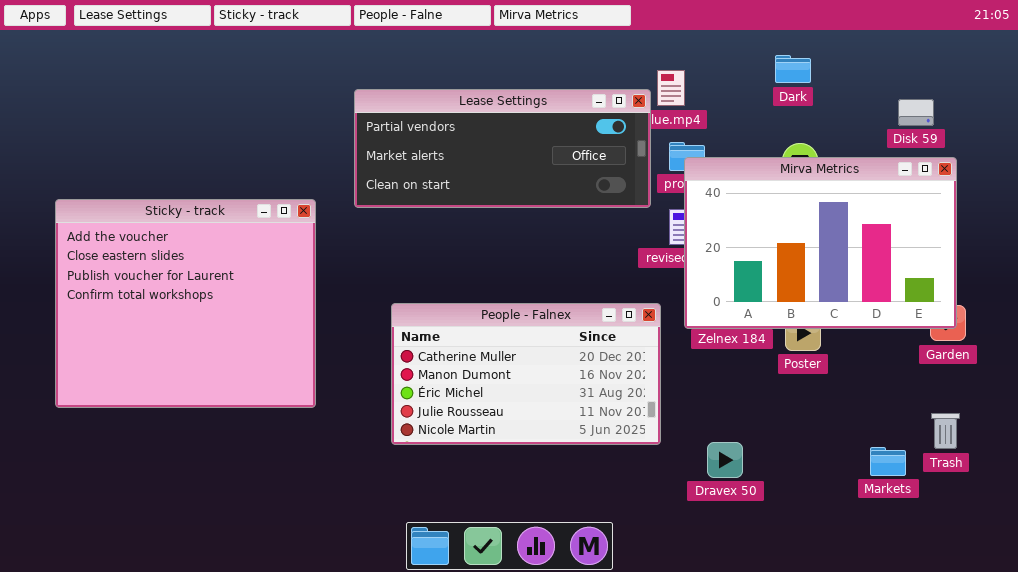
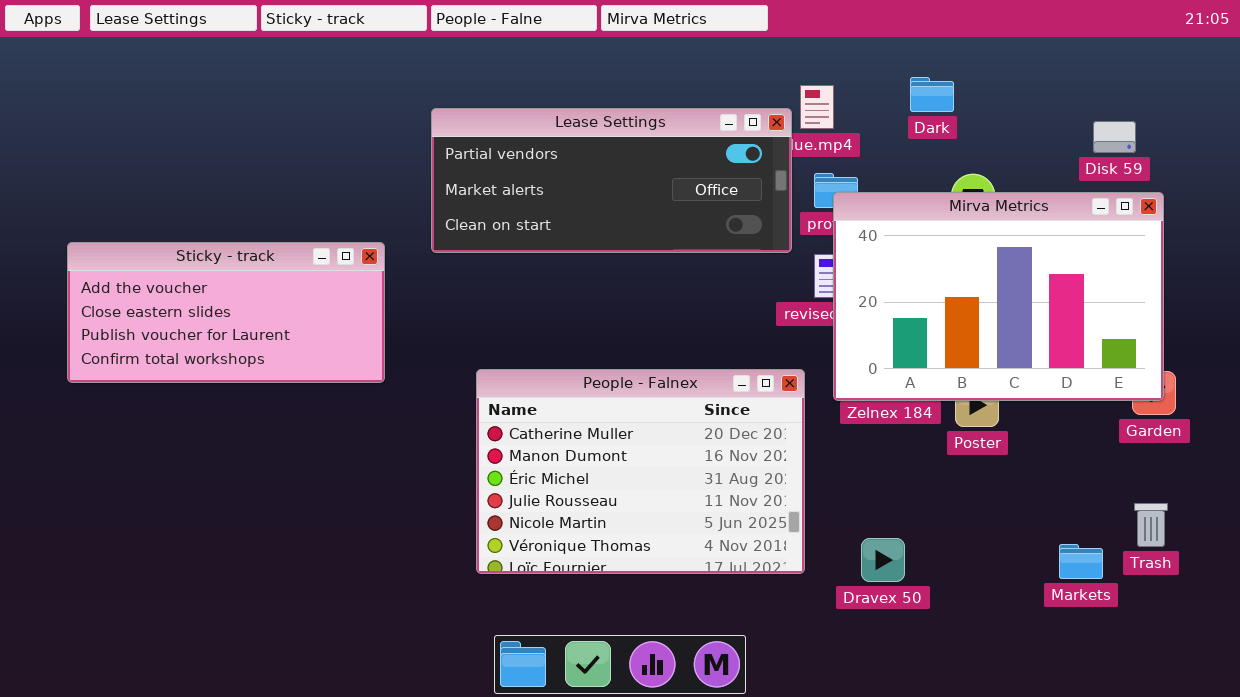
Dark: [775,55,811,83] -> [910,77,954,112], moved
Sticky - track: [55,199,316,408] -> [67,242,385,383], resized
People - Falnex: [391,303,661,445] -> [476,369,805,574], resized

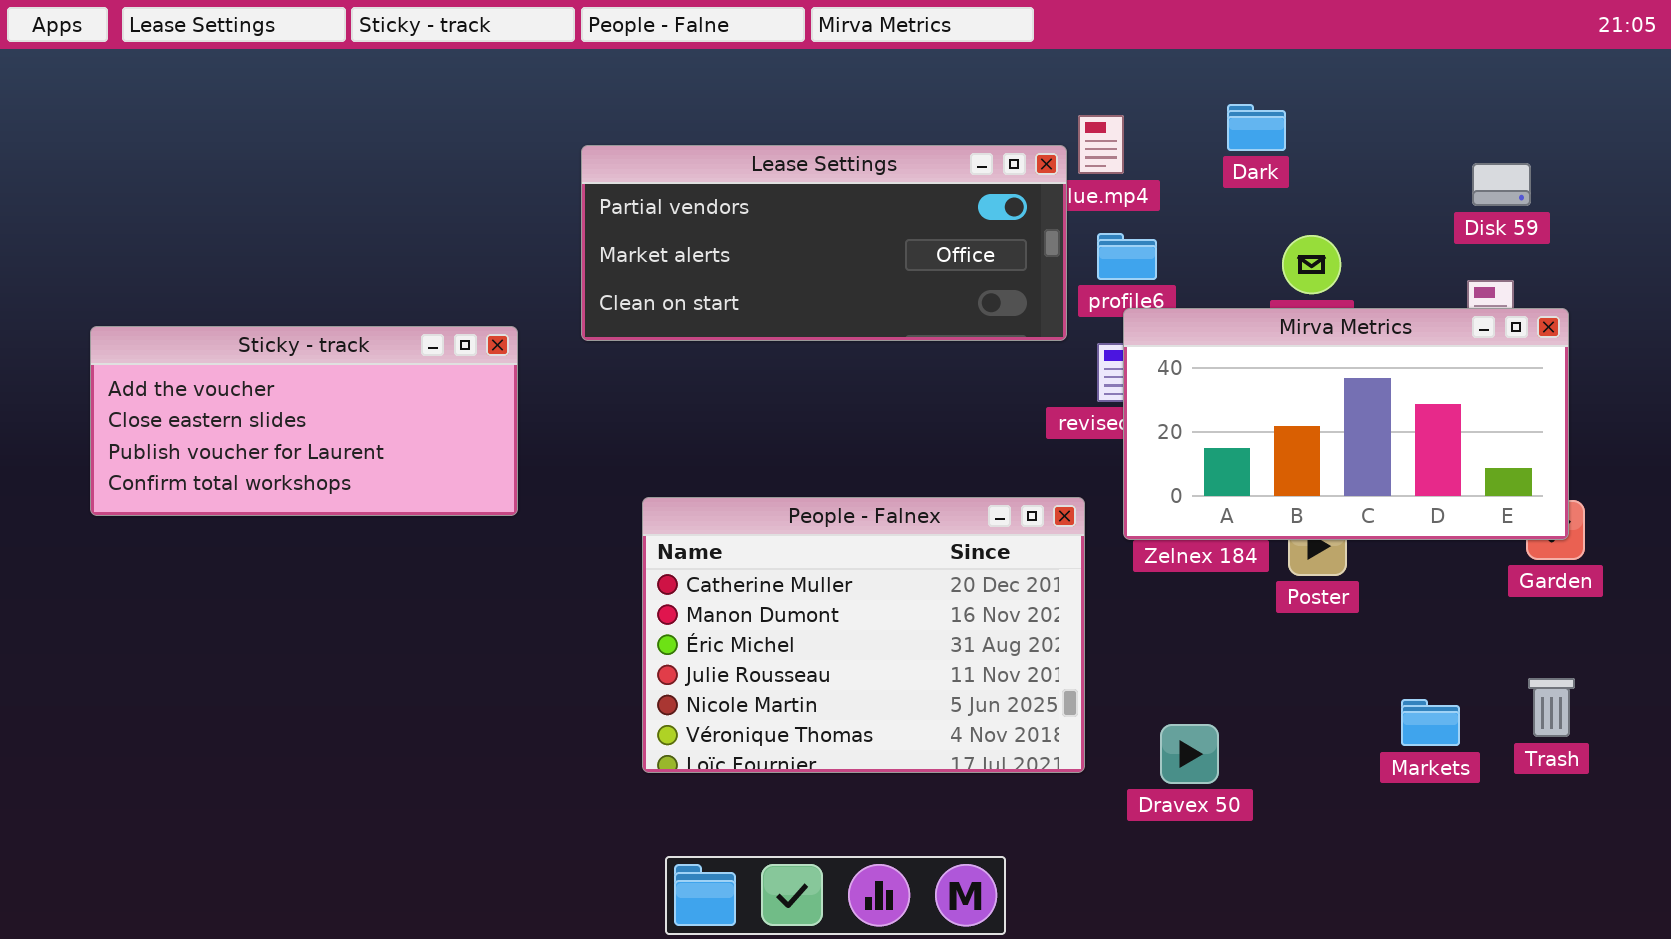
Mirva Metrics: [833,192,1164,401] -> [1123,308,1569,540], resized
Markets: [1059,544,1103,579] -> [1401,699,1460,746], moved

